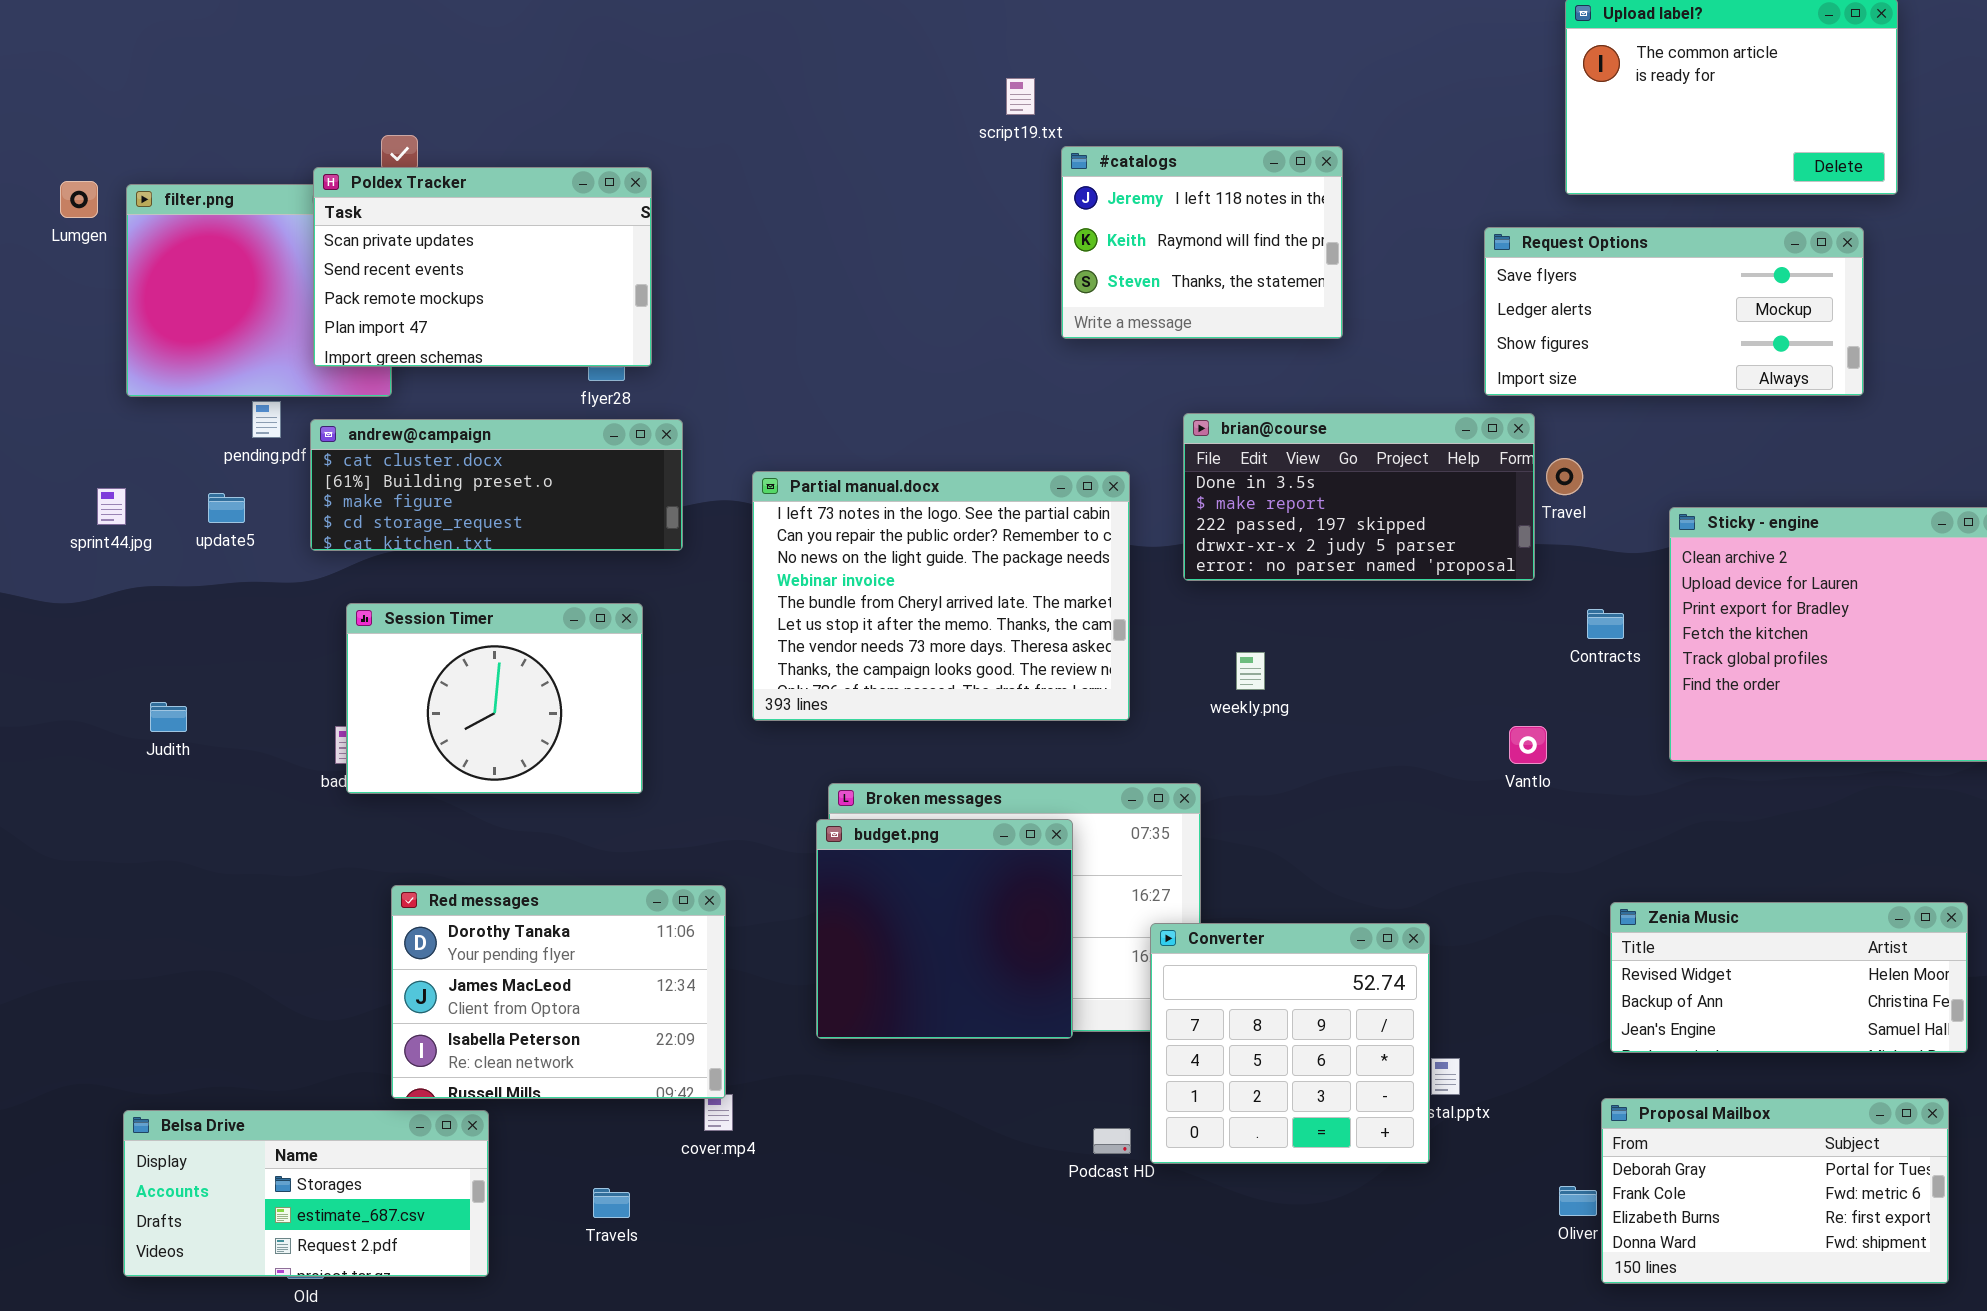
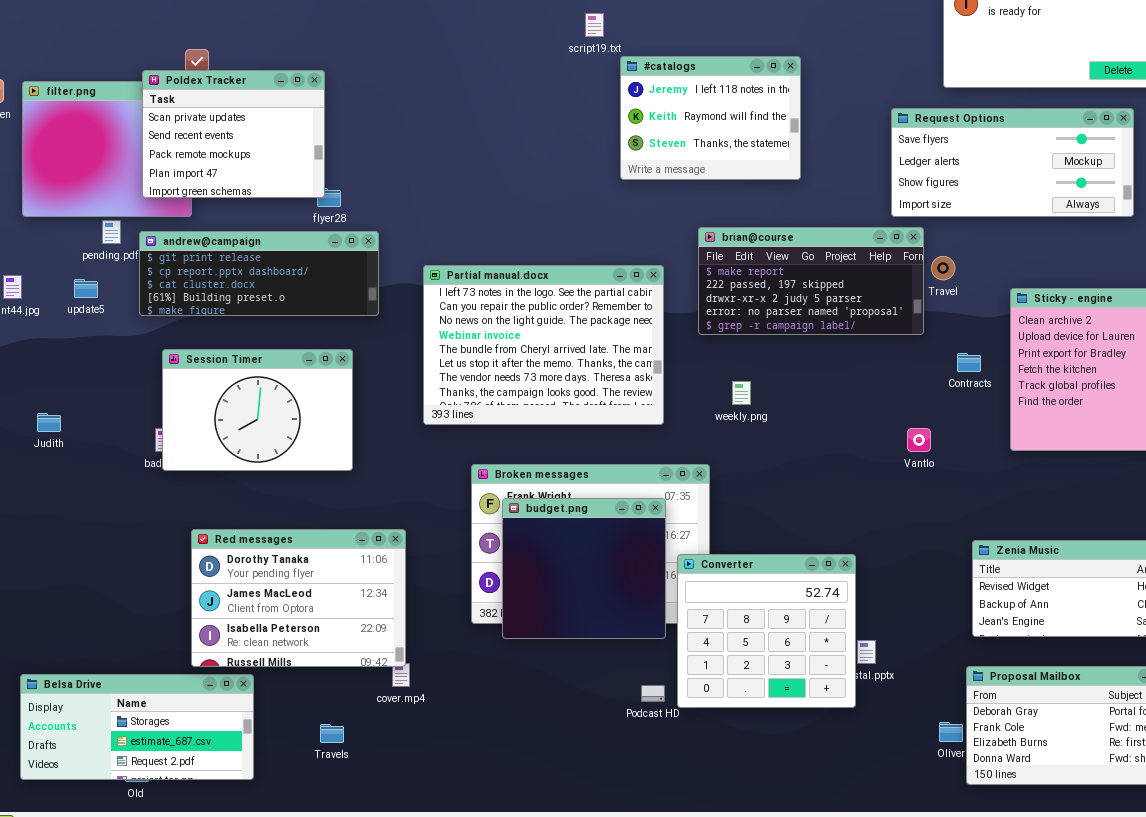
Poldex Tracker: [313,167,652,367] -> [142,70,325,198], resized
brian@course: [1183,413,1535,581] -> [698,227,924,335], scrolled down 1 row
andrew@campaign: [310,419,683,551] -> [139,231,379,316], scrolled up 2 rows
budget.png: [816,819,1073,1039] -> [502,498,666,639], moved

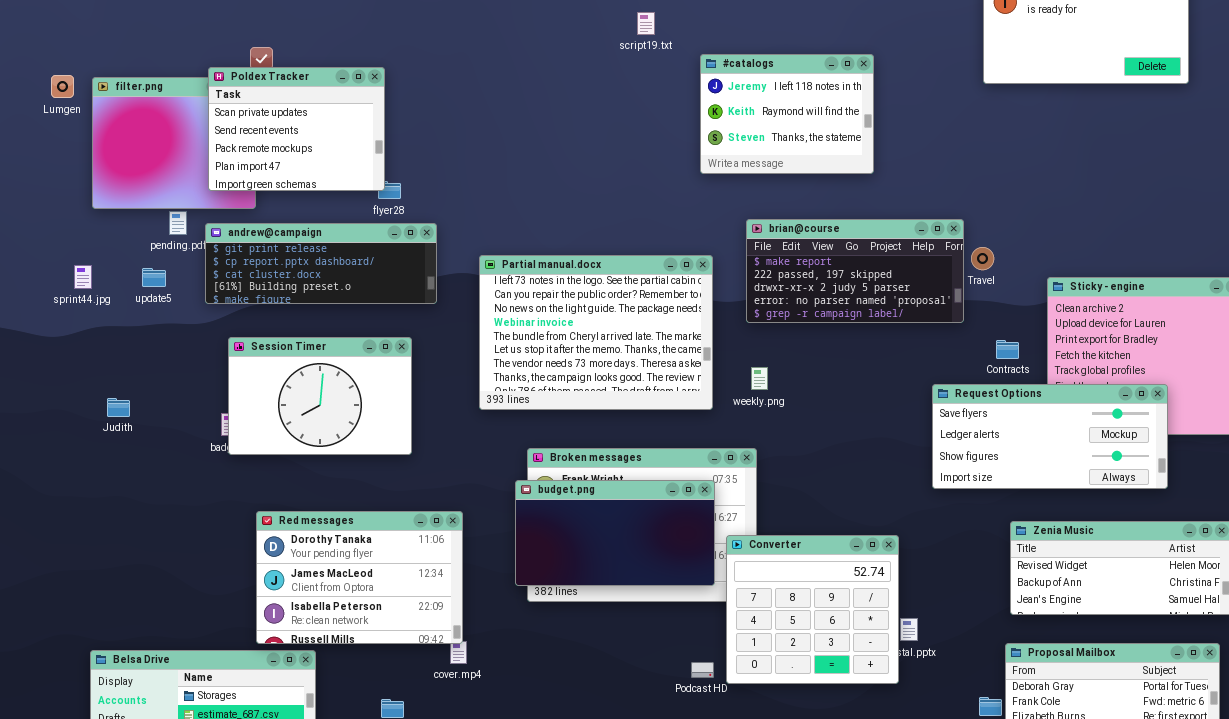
#catalogs: [620,56,801,180] -> [700,54,874,174], moved
Request Options: [891,108,1134,217] -> [932,384,1168,489], moved
weekly.png: [732,381,751,405] -> [751,367,768,390], moved
budget.png: [502,498,666,639] -> [515,480,715,586], resized

